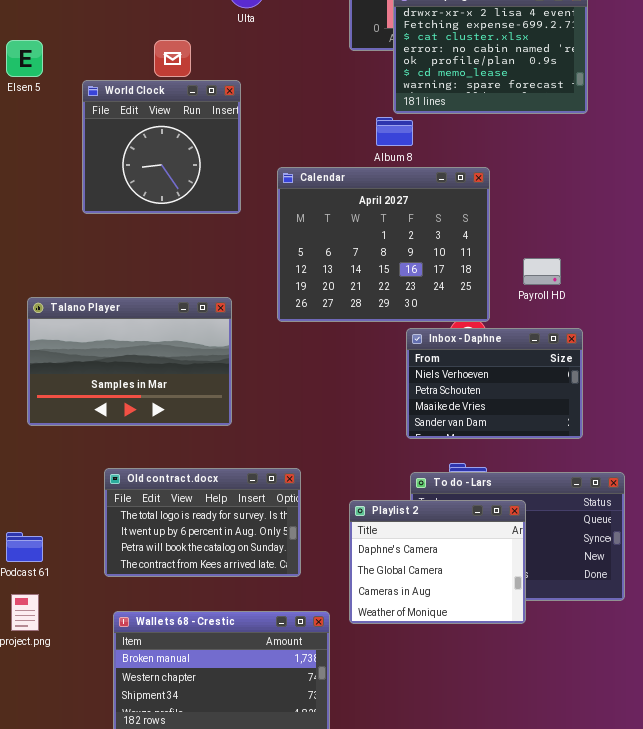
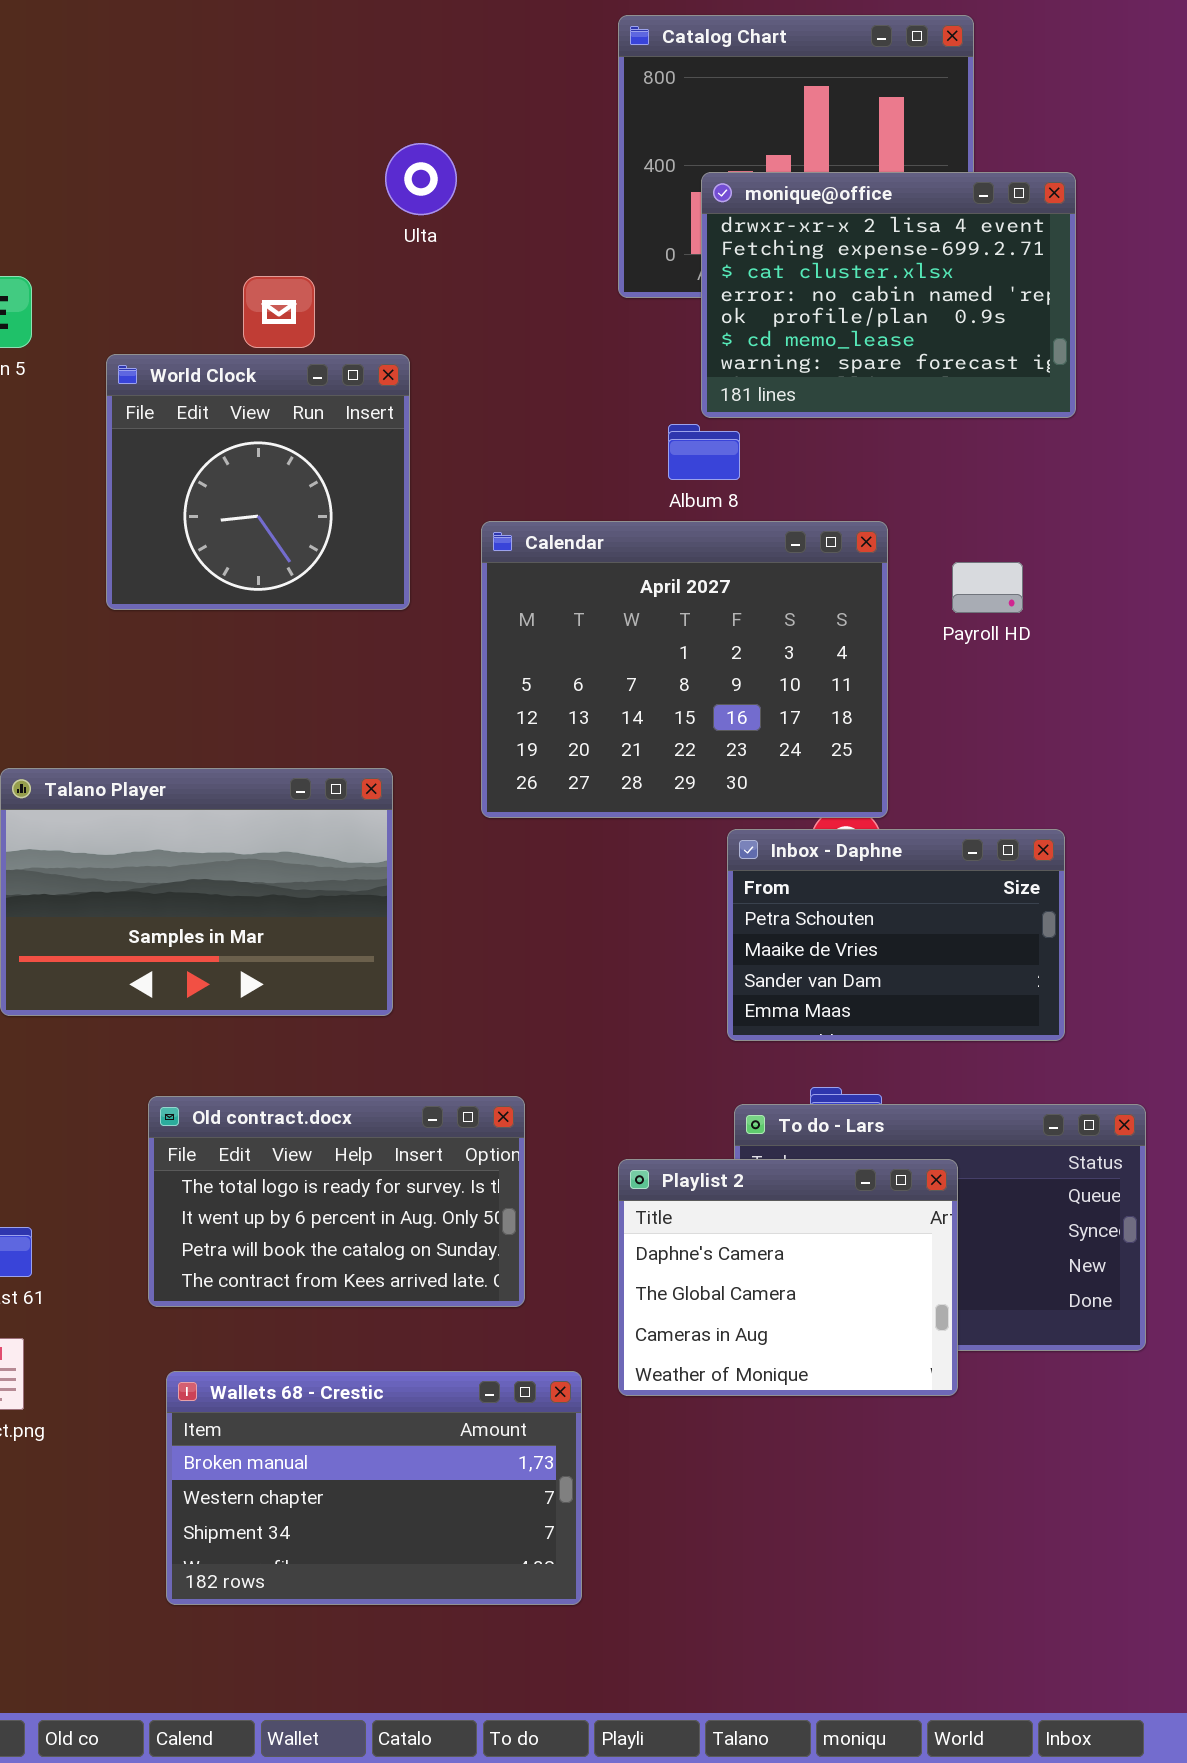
Payroll HD: [523,258,561,285] -> [952,562,1023,613], moved
Inbox - Daphne: [406,328,583,439] -> [727,829,1065,1041], scrolled down 1 row

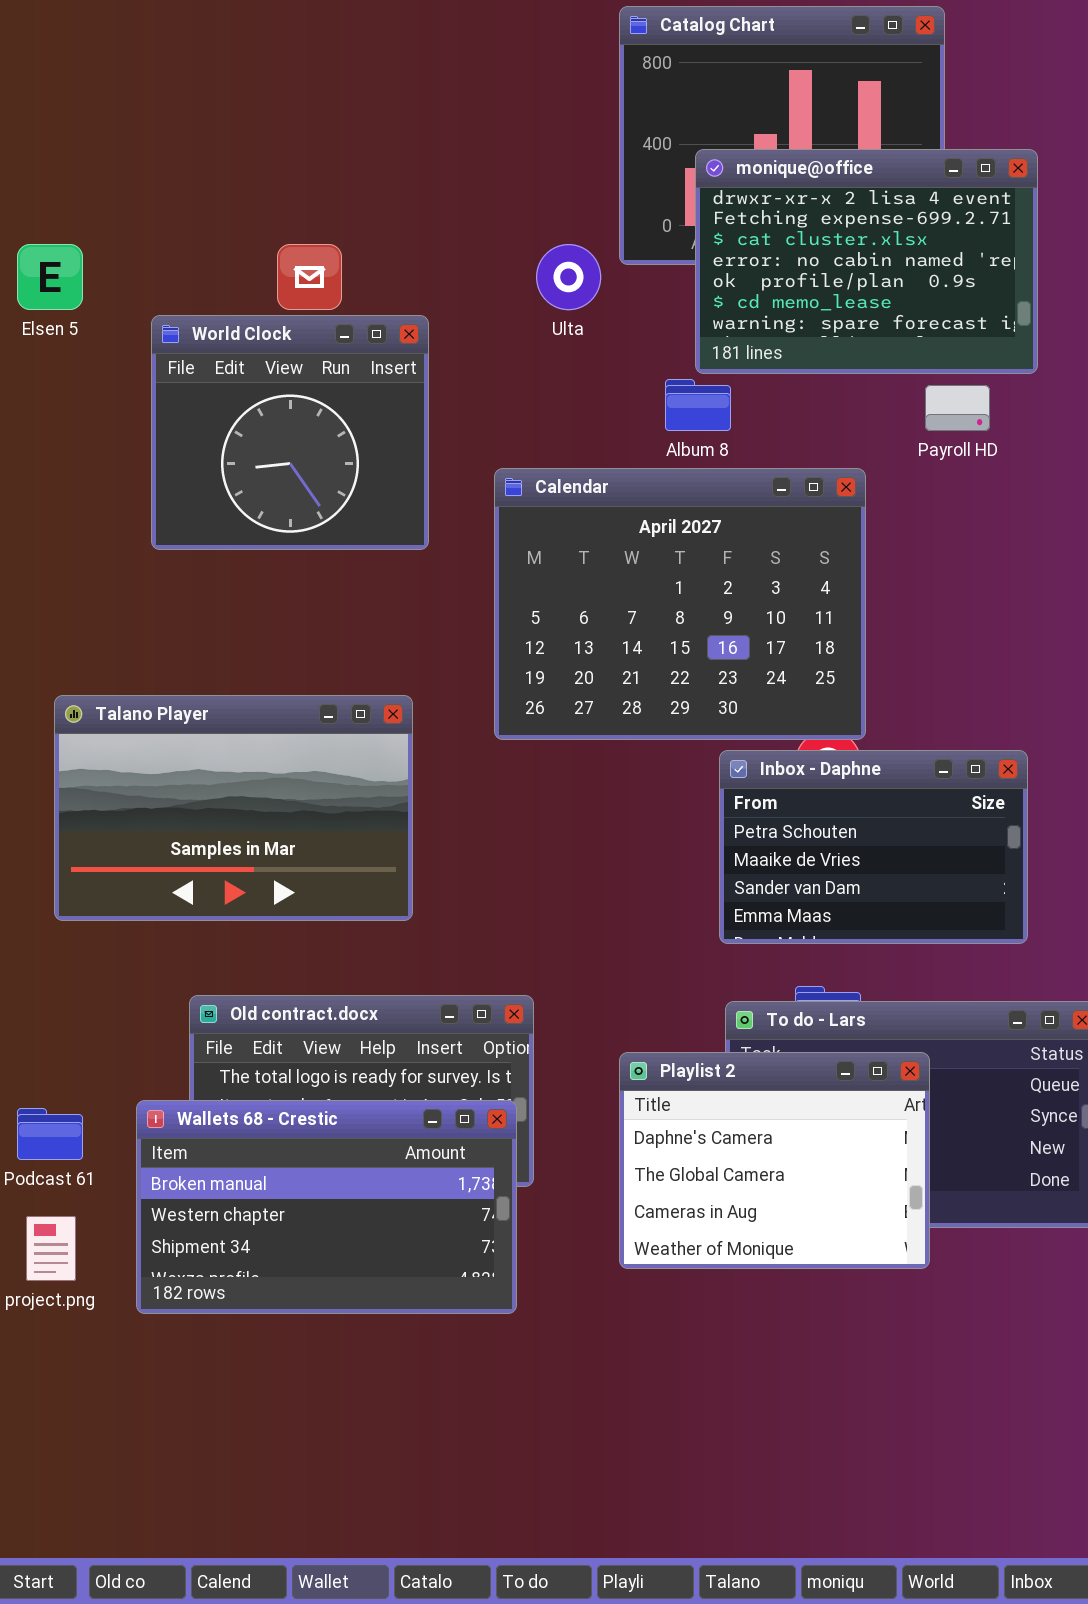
Ulta: [385,143,457,215] -> [536,244,601,310], moved
Payroll HD: [952,562,1023,613] -> [925,385,990,431], moved
Wallets 68 - Crestic: [166,1371,582,1605] -> [136,1100,517,1314], moved

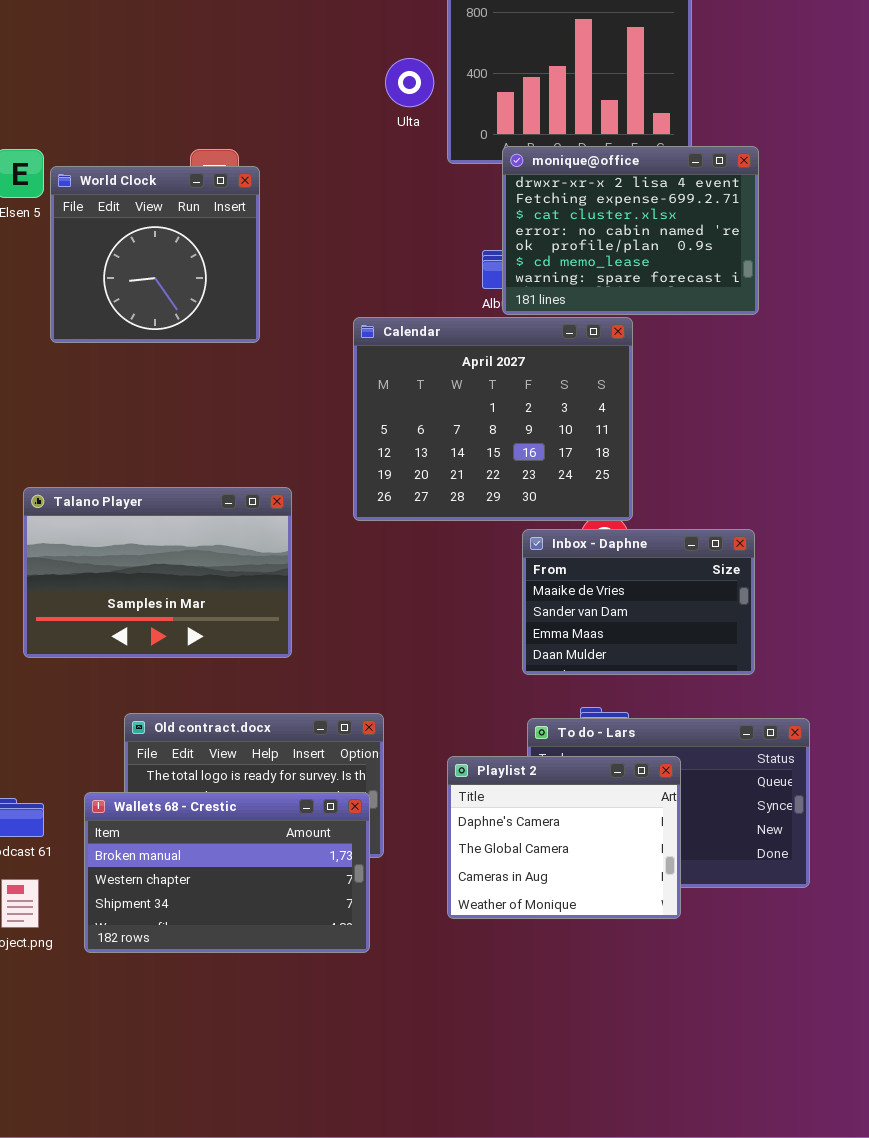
monique@office: [695,149,1038,374] -> [502,146,759,315], moved
Ulta: [536,244,601,310] -> [385,58,434,107], moved
World Clock: [151,315,429,550] -> [50,166,260,343], moved
Inbox - Daphne: [719,750,1028,944] -> [522,529,755,675], scrolled down 1 row

